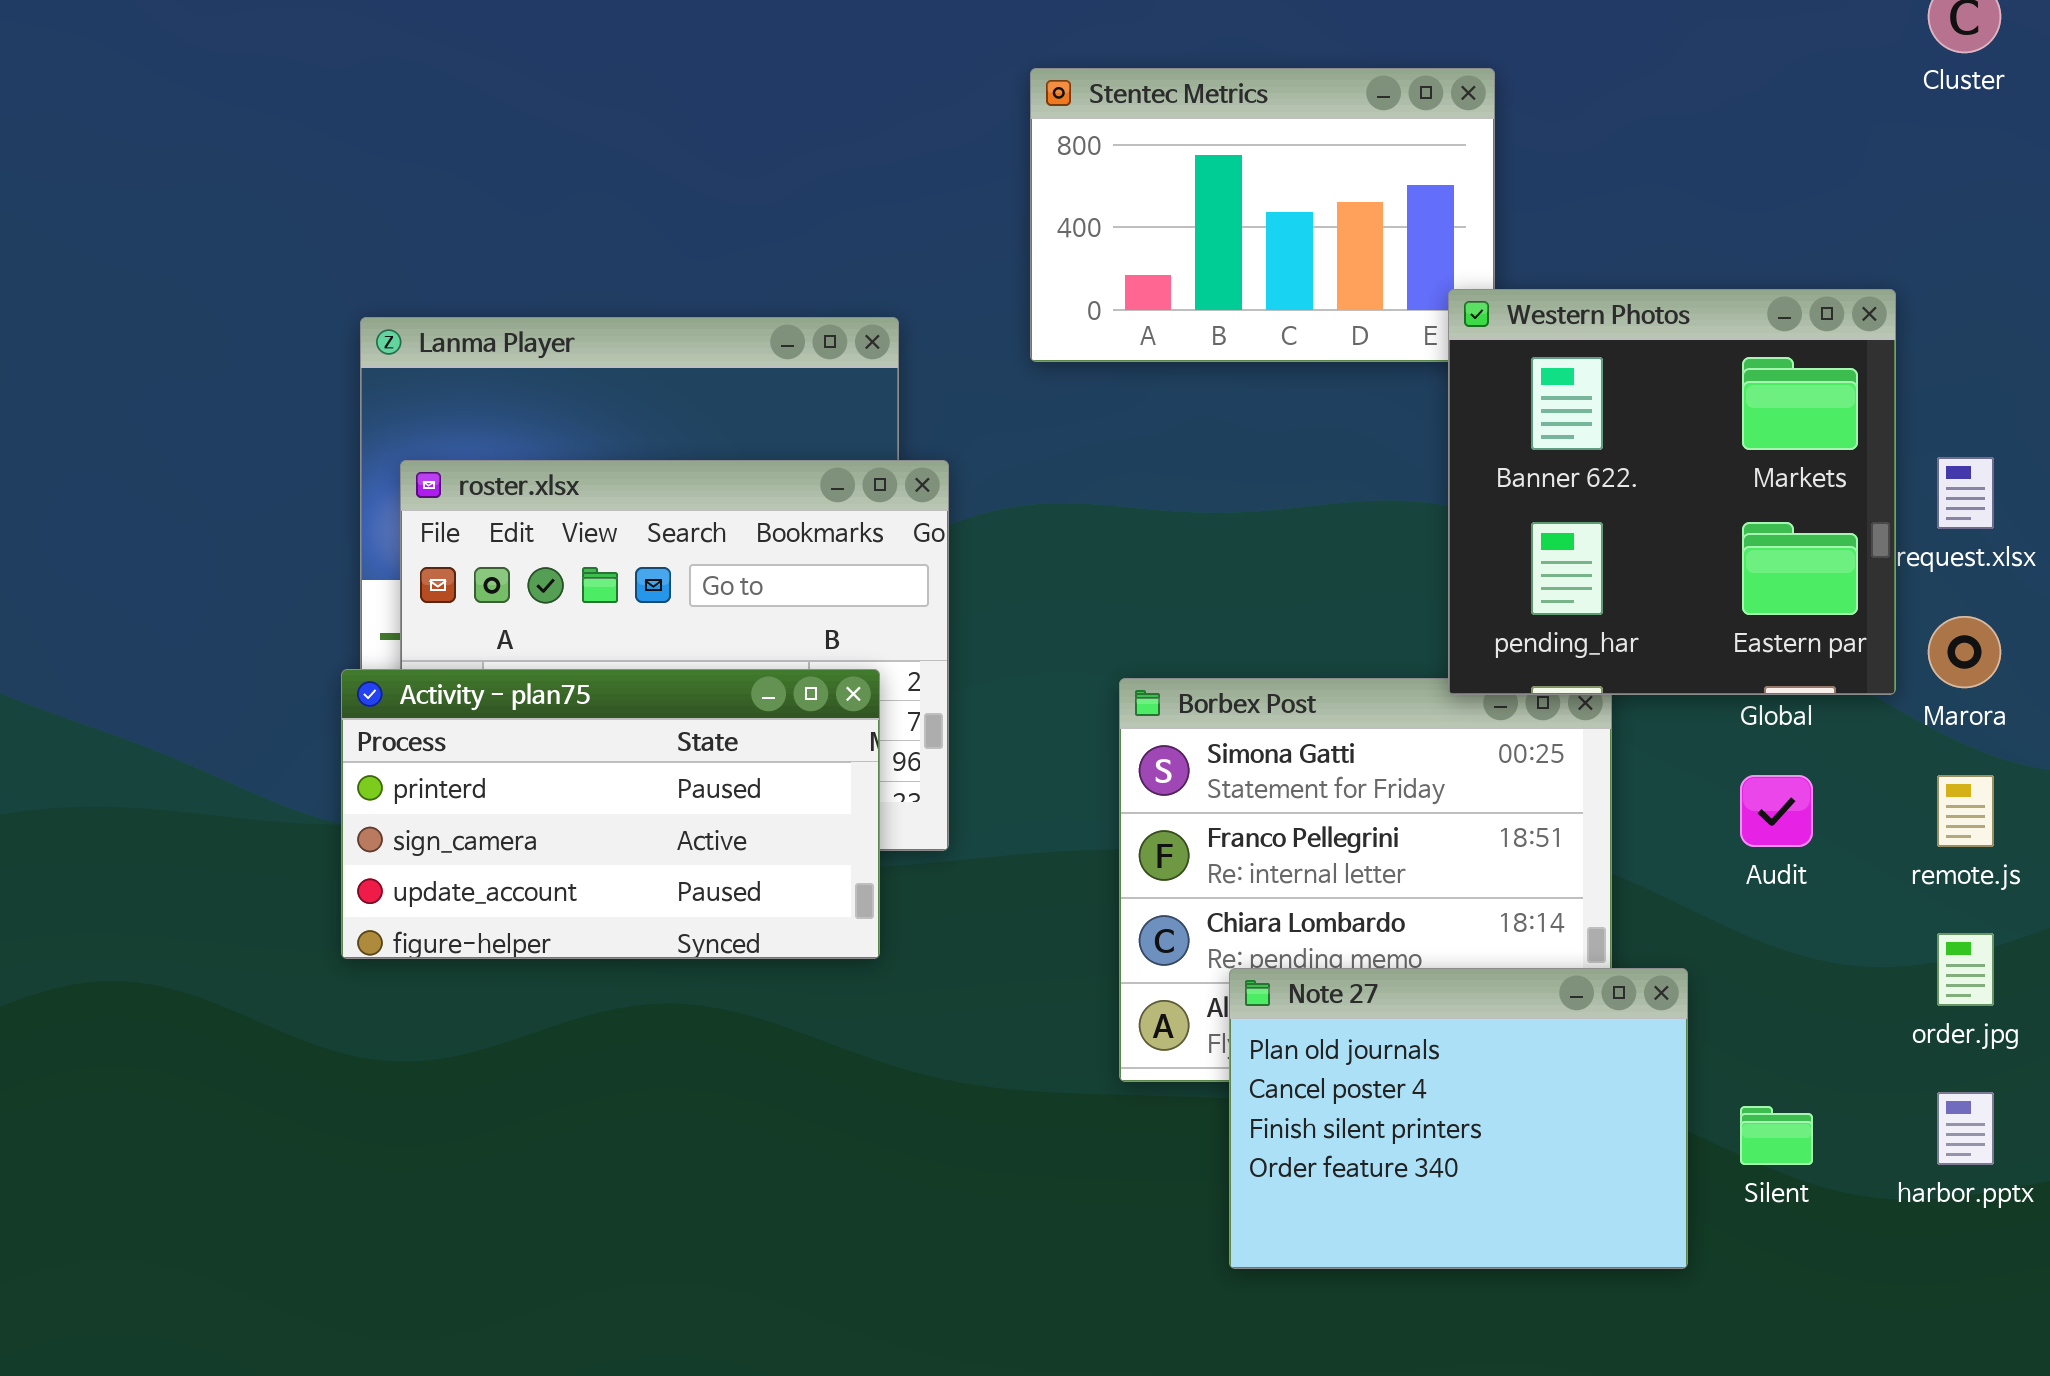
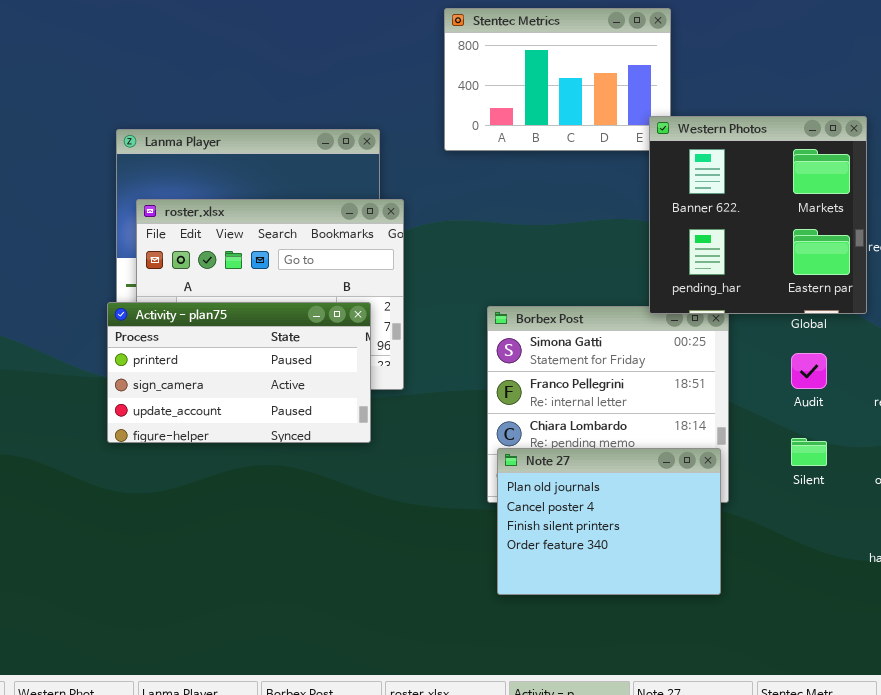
Note 27: [1229,968,1688,1269] -> [497,448,721,595], moved
Silent: [1740,1106,1813,1165] -> [791,438,827,466], moved

